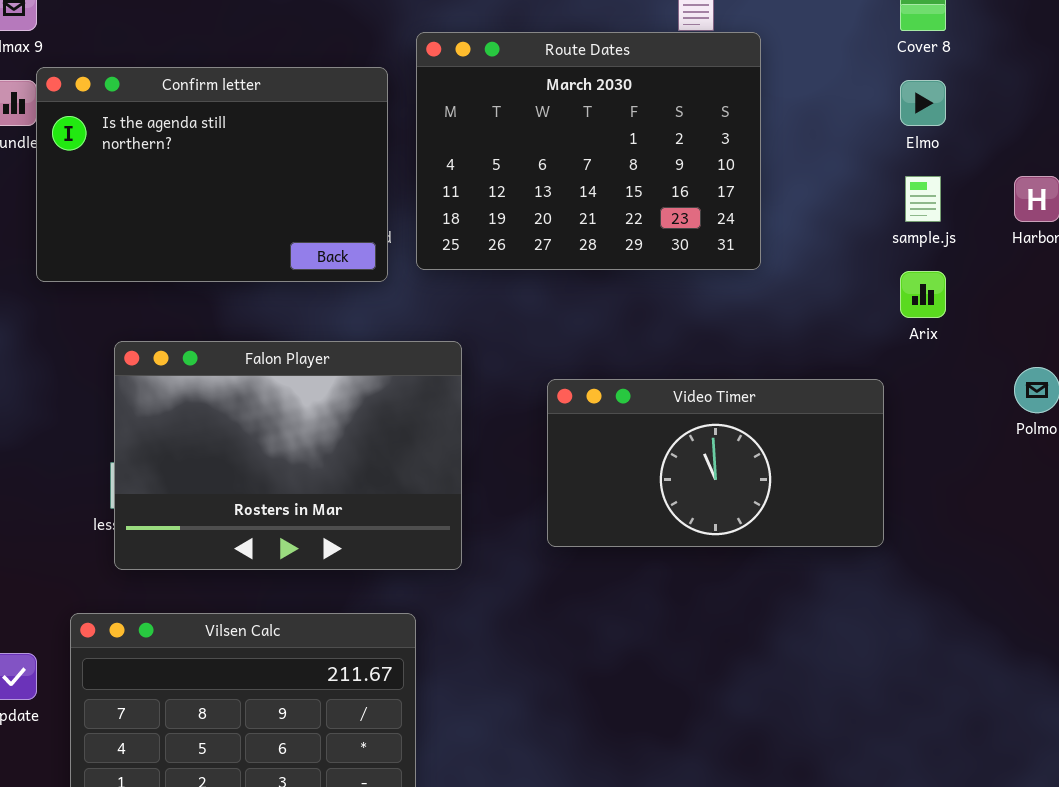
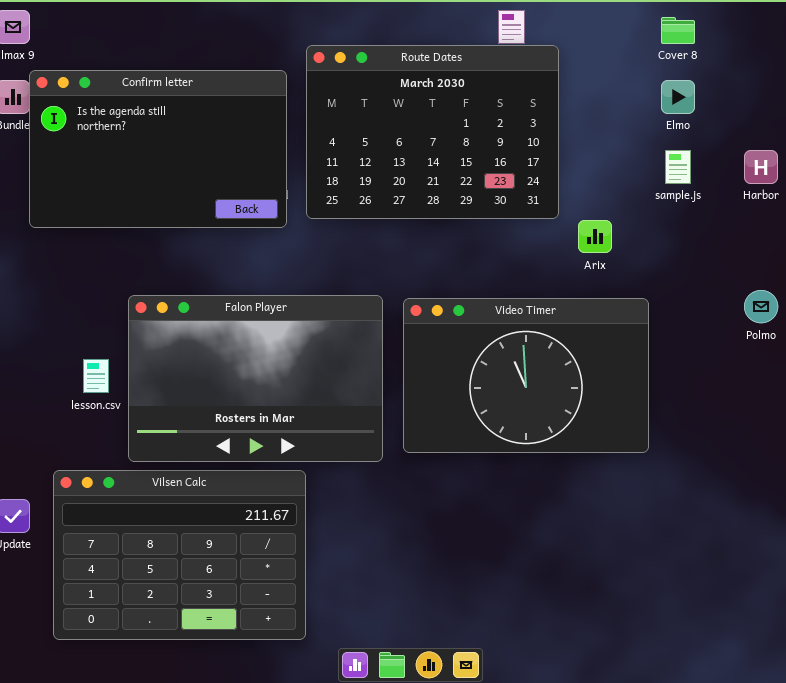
Arix: [900,271,946,318] -> [578,220,612,253], moved
Falon Player: [114,341,462,570] -> [128,295,383,462], moved
Video Timer: [547,379,884,547] -> [403,298,649,453], resized

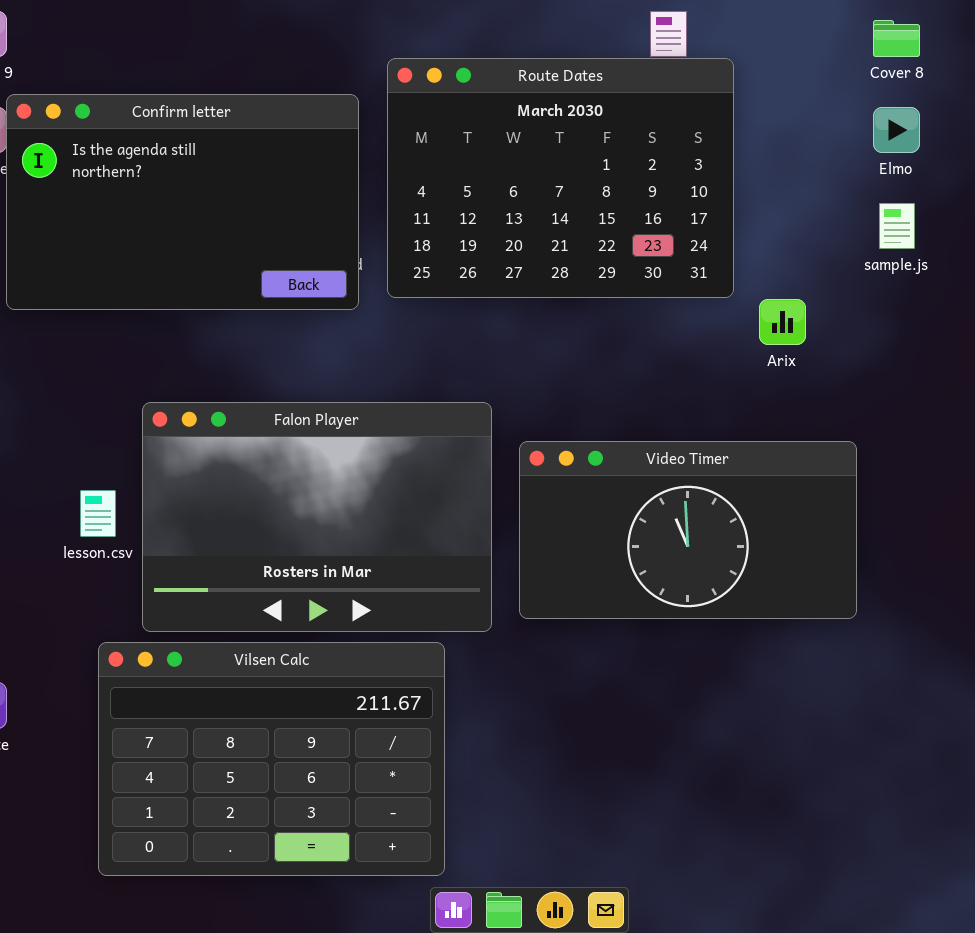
Video Timer: [403,298,649,453] -> [519,441,857,619], resized
Vilsen Calc: [53,470,306,640] -> [98,642,445,876], moved

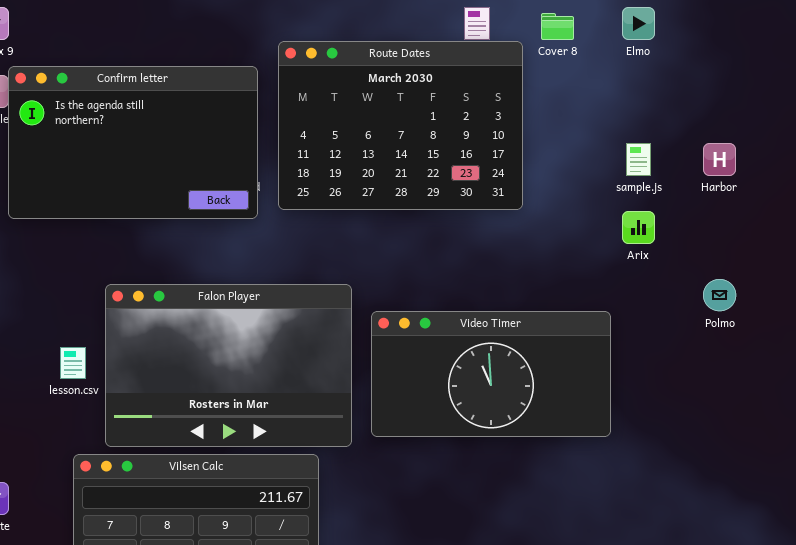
Cover 8: [873,20,920,57] -> [541,13,574,40], moved
Elmo: [873,107,920,153] -> [622,7,655,40], moved
Arix: [759,299,806,345] -> [622,211,655,244], moved

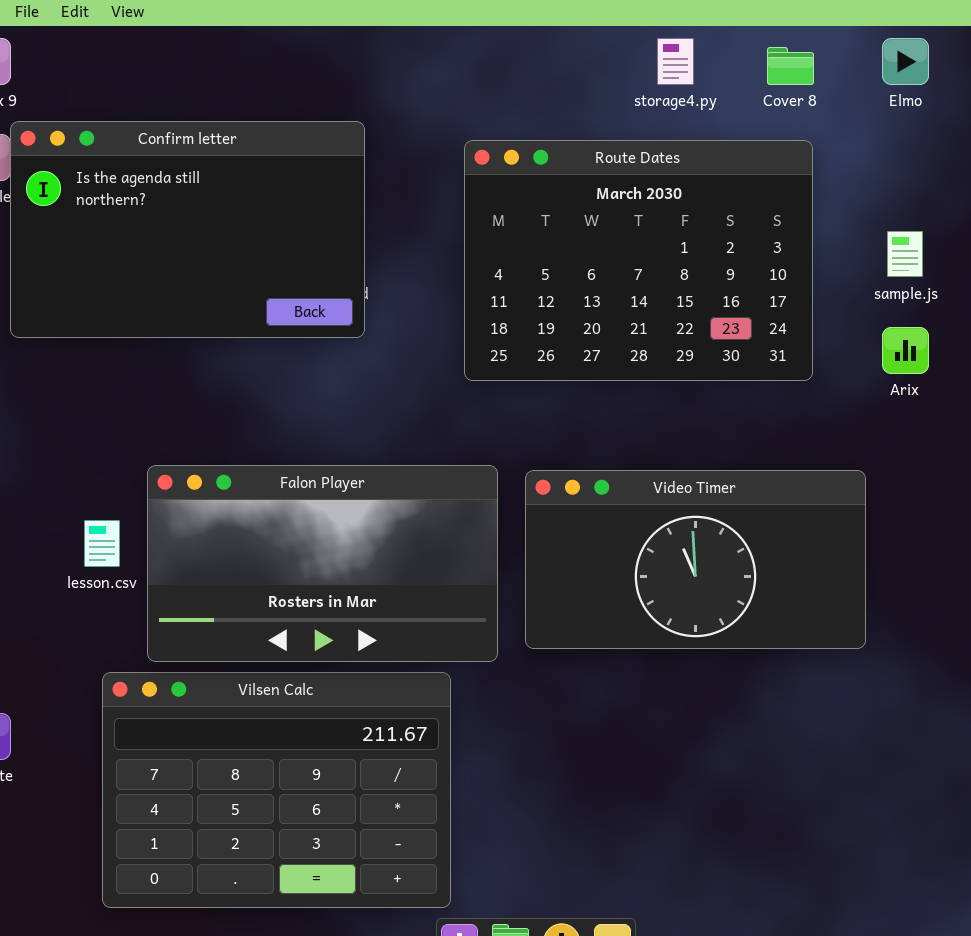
Route Dates: [278,41,523,210] -> [464,140,813,381], moved
Falon Player: [105,284,352,447] -> [147,465,498,662], resized

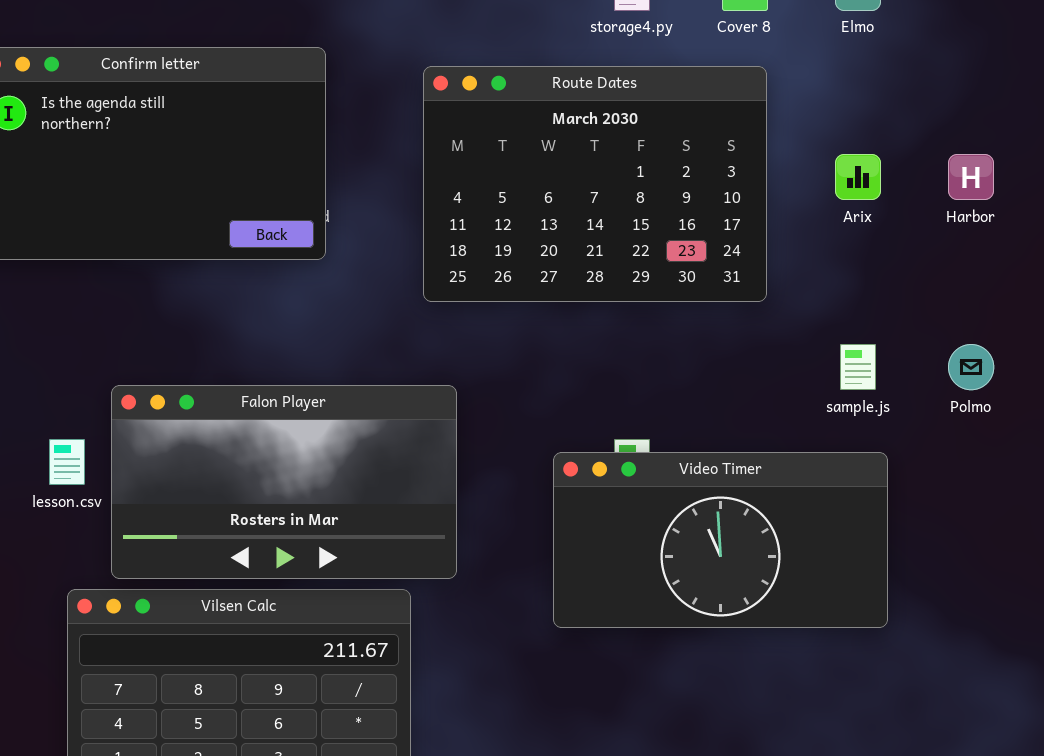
sample.js: [887,231,923,277] -> [840,344,876,390], moved
Arix: [882,327,929,374] -> [835,154,881,200], moved
Video Timer: [525,470,866,649] -> [553,452,888,628], moved

